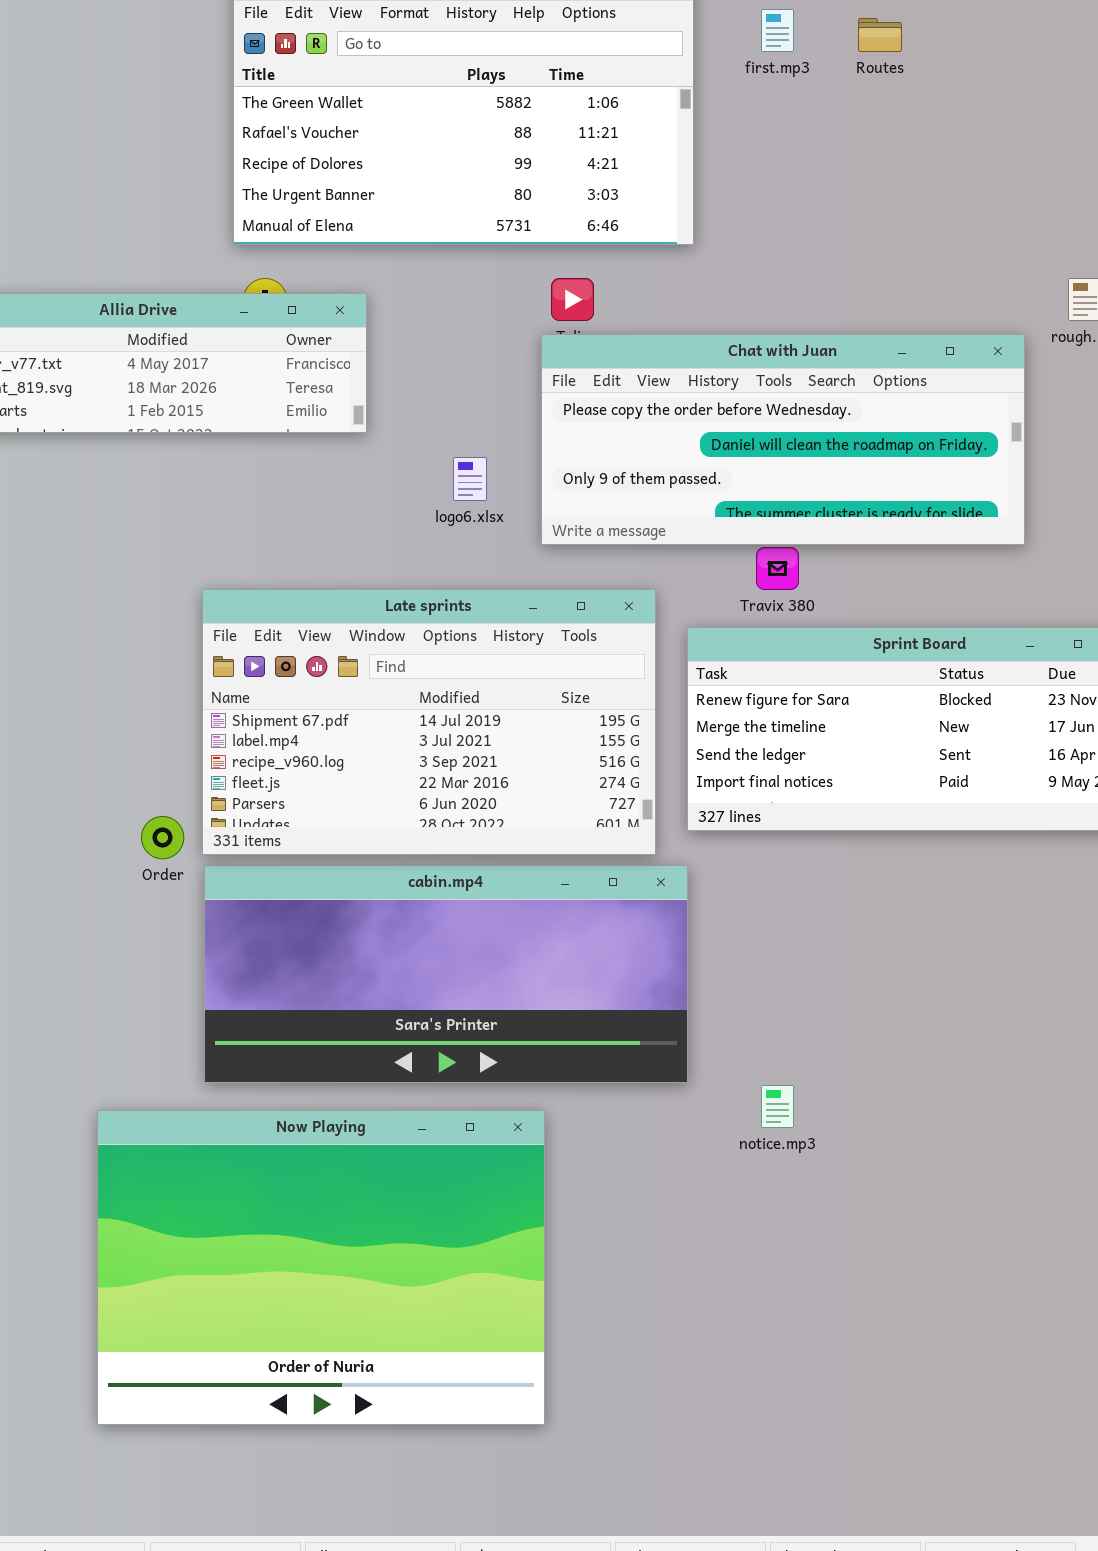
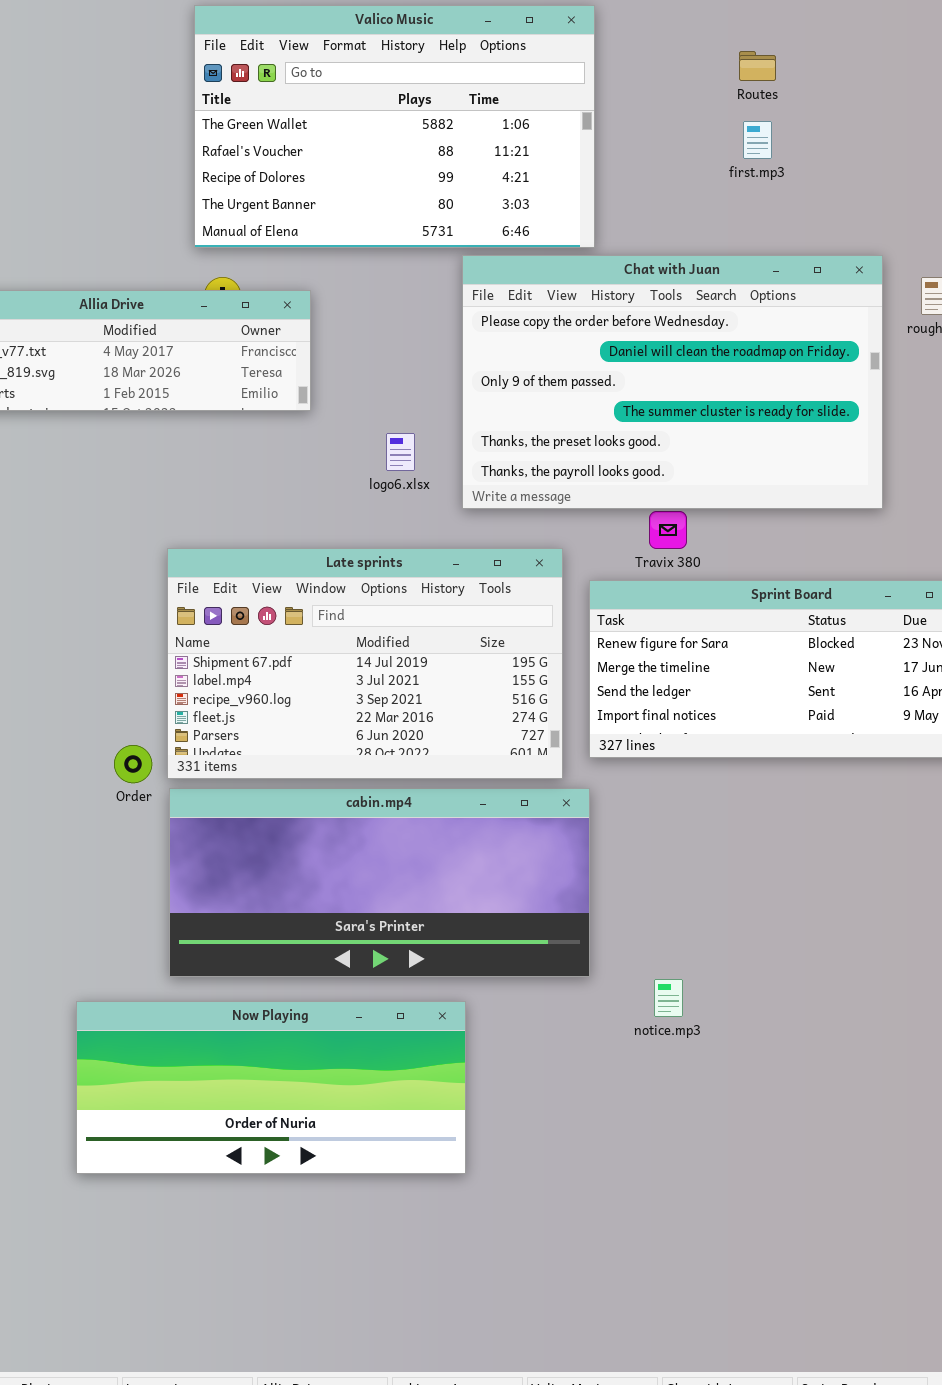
first.mp3: [761,9,794,52] -> [743,121,772,159], moved
Chat with Juan: [541,334,1025,545] -> [462,255,883,509], resized
Now Playing: [97,1110,545,1425] -> [76,1001,466,1174], resized

